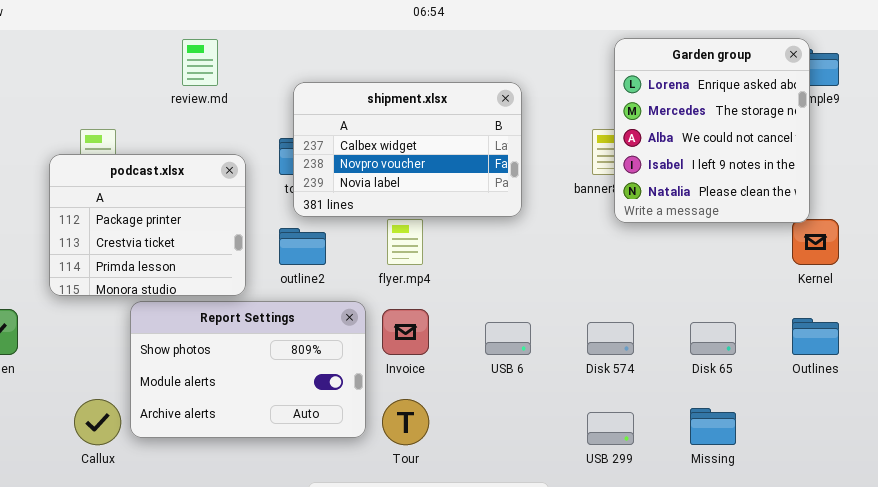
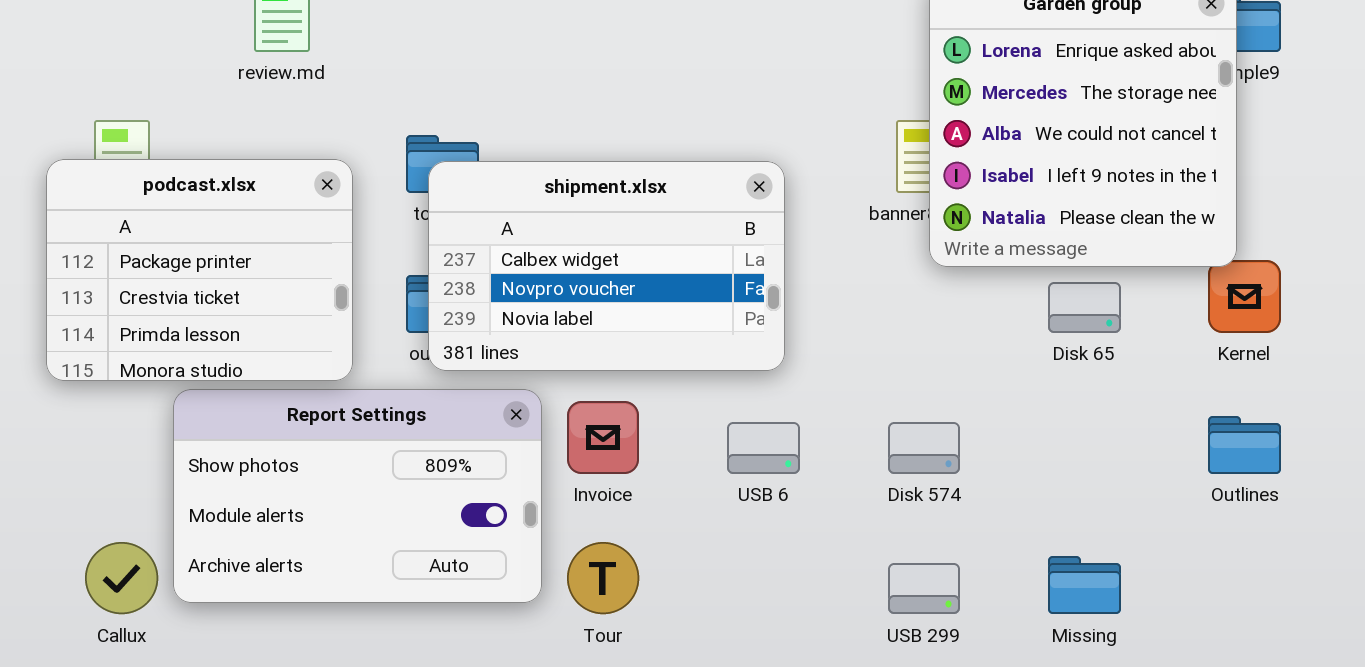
shipment.xlsx: [293,82,522,217] -> [428,161,785,371], moved
Disk 65: [690,322,736,355] -> [1048,282,1121,333], moved

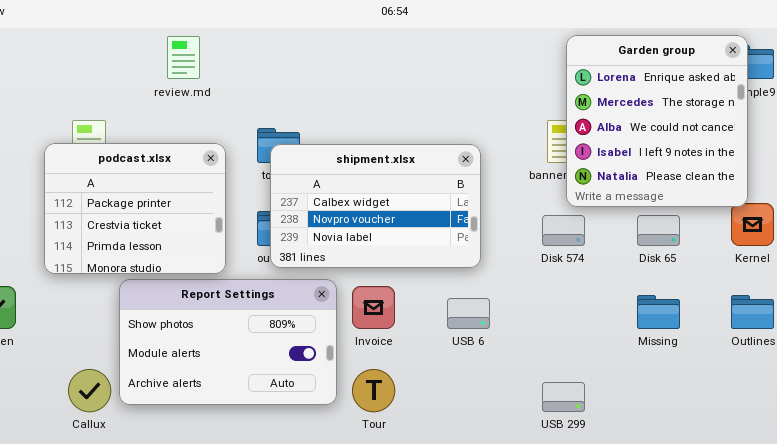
Disk 574: [888,422,960,474] -> [542,215,585,246], moved
Missing: [1048,556,1121,614] -> [637,295,680,329], moved

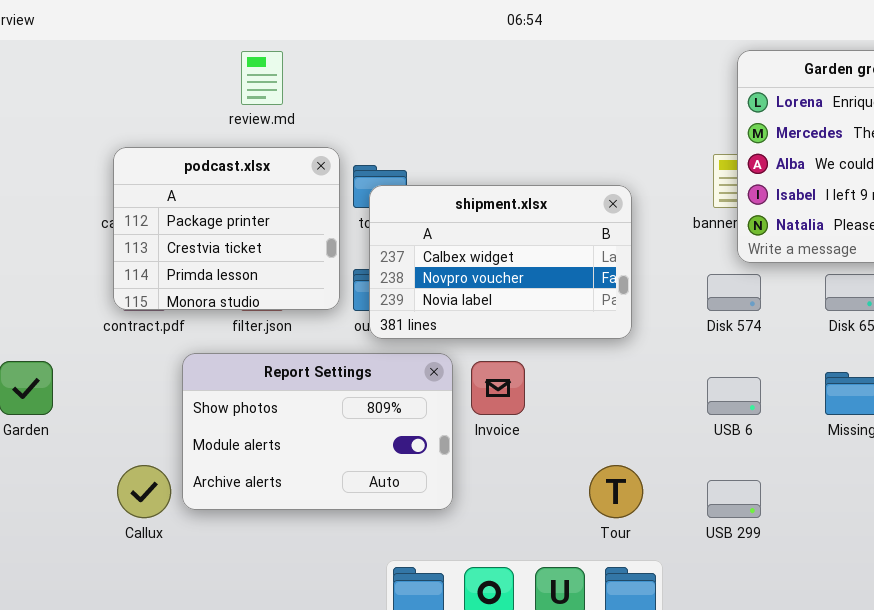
podcast.xlsx: [44,143,226,274] -> [113,147,340,310], moved
USB 6: [447,298,490,329] -> [707,377,761,415], moved
Tour: [352,369,395,412] -> [589,465,643,518], moved

